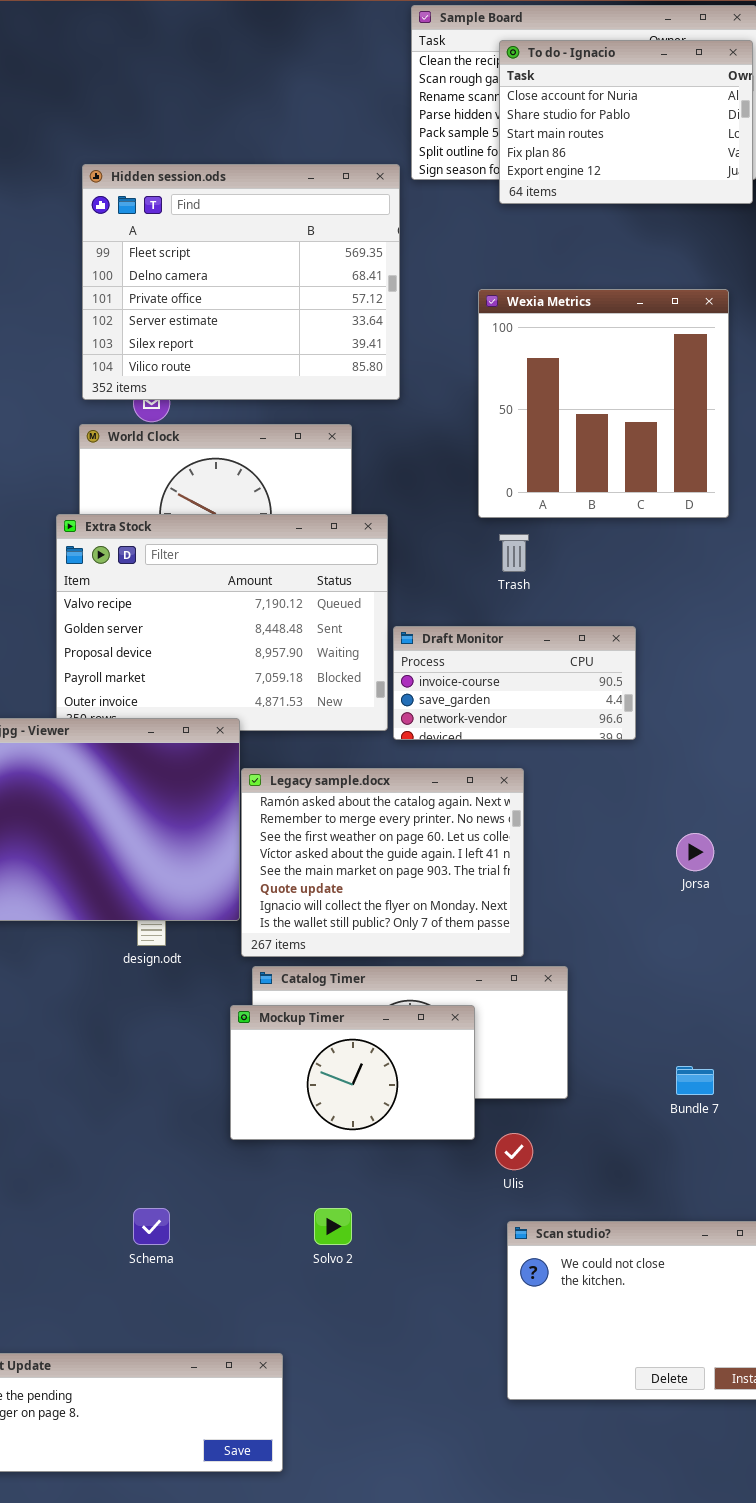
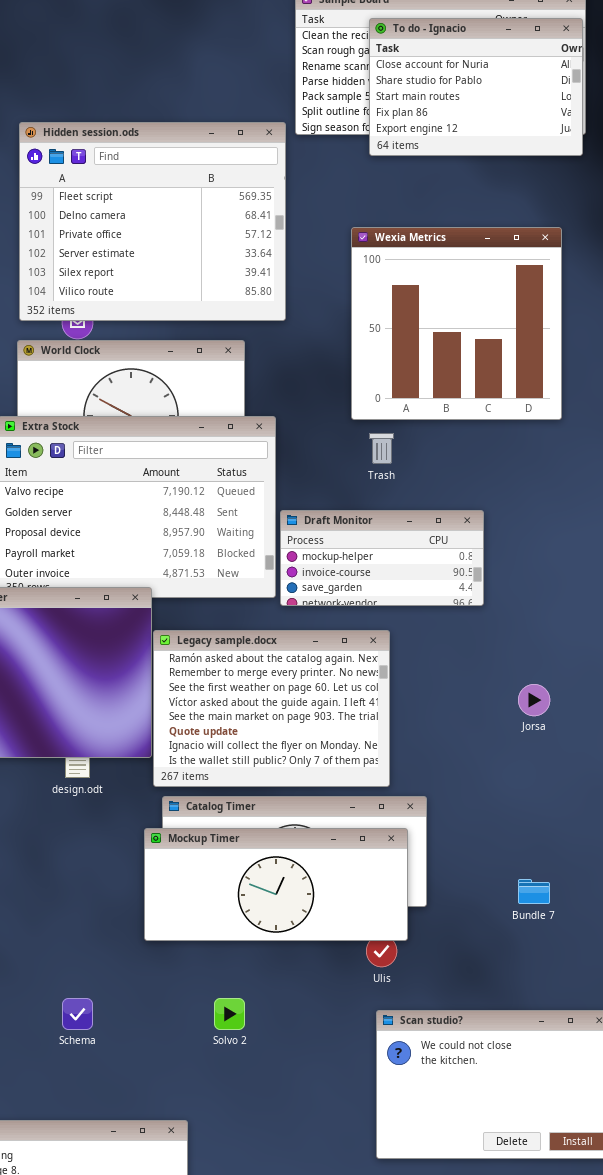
Draft Monitor: [393,626,636,740] -> [280,510,484,606], scrolled up 1 row
Mockup Timer: [230,1005,475,1140] -> [144,828,408,941], resized

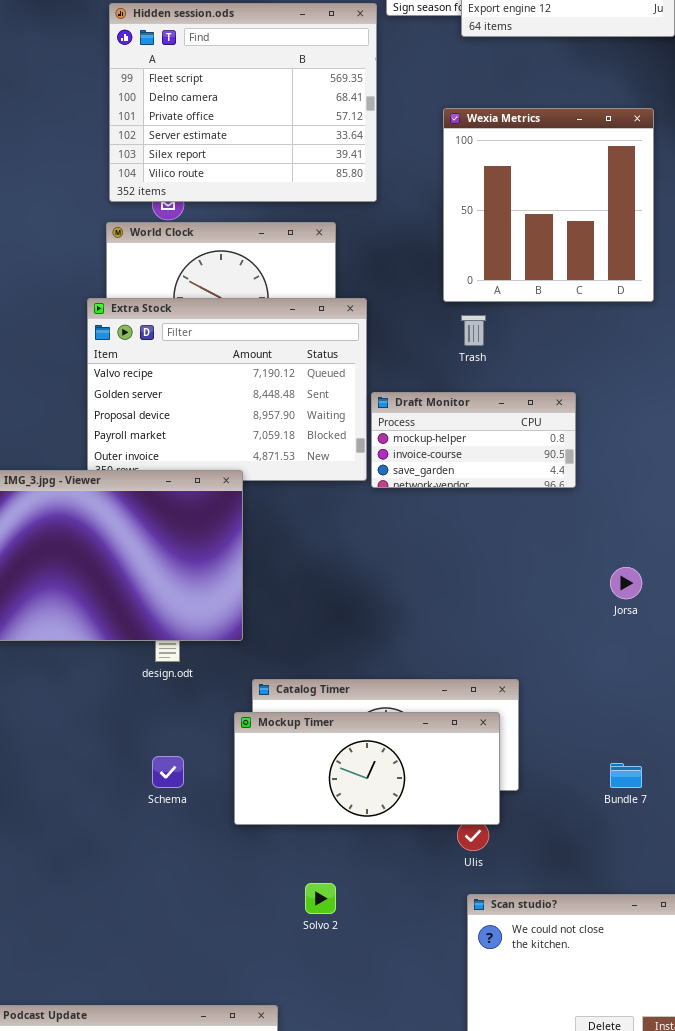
Legacy sample.docx: [153,630,390,787] -> none, closed
Schema: [62,998,93,1030] -> [152,756,184,788], moved

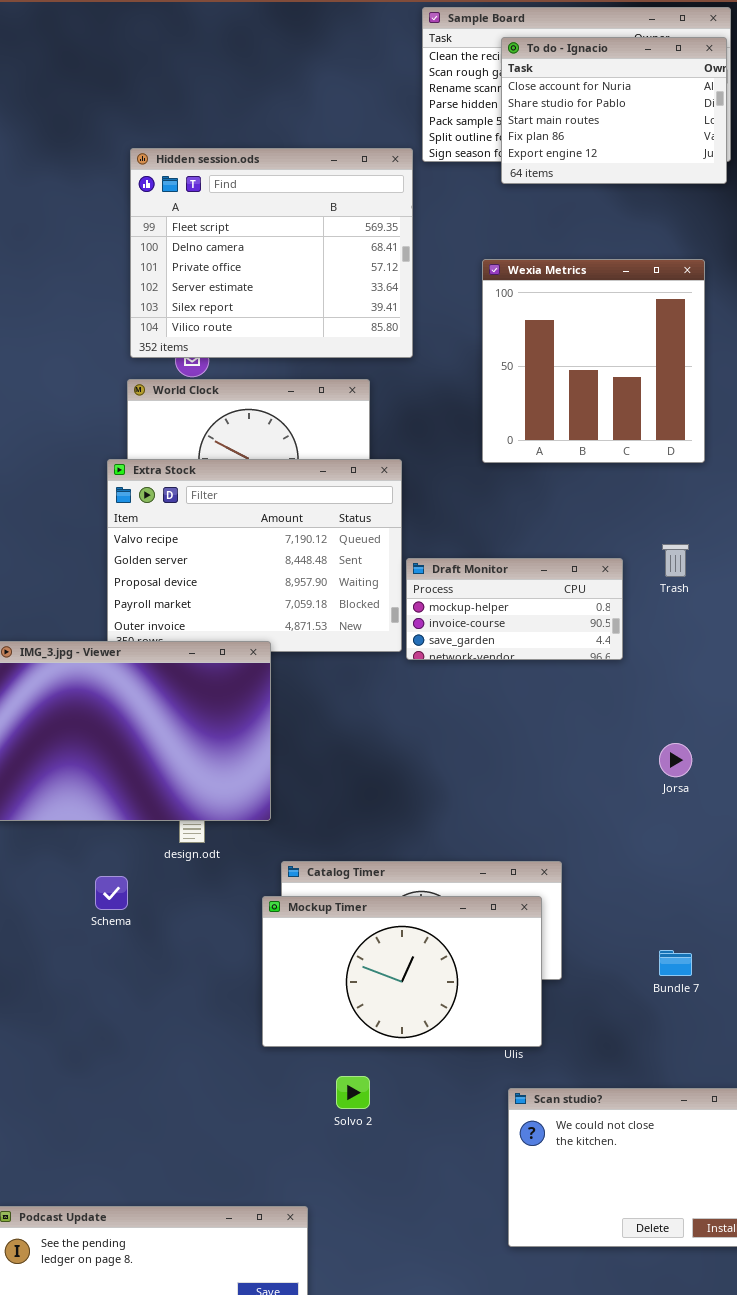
Trash: [461,315,486,346] -> [662,544,689,577], moved
Mockup Timer: [234,712,500,825] -> [262,896,542,1047], resized
Schema: [152,756,184,788] -> [95,876,128,910], moved

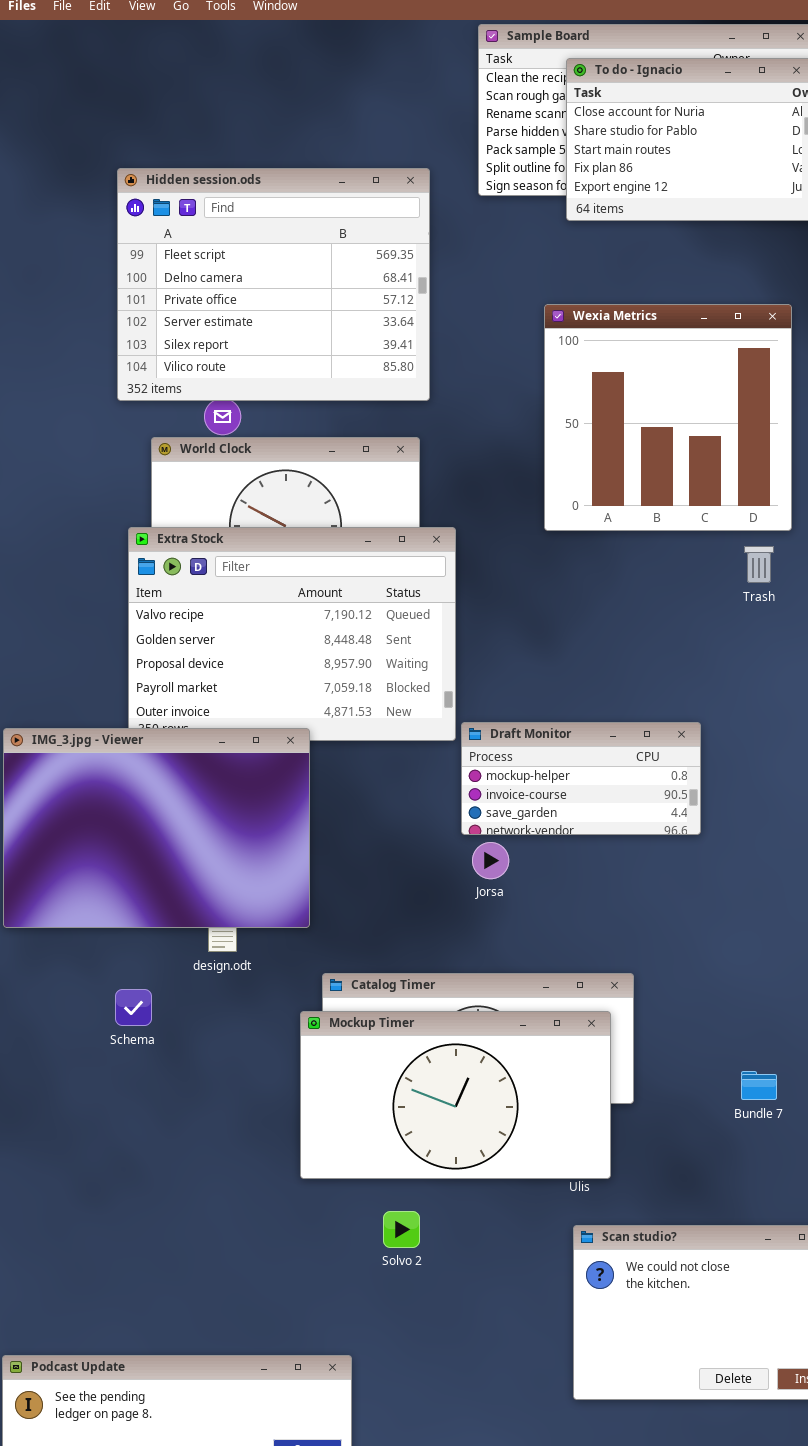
Hidden session.ods: [130,148,413,358] -> [117,168,430,401], moved
Trash: [662,544,689,577] -> [744,546,774,583], moved
Draft Monitor: [406,558,623,660] -> [461,722,701,835], moved
Jorsa: [659,743,692,777] -> [472,842,509,879], moved

